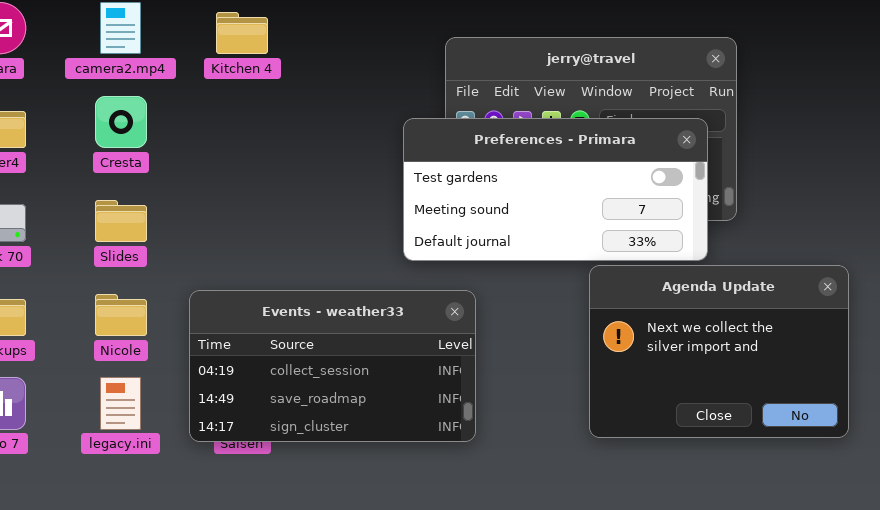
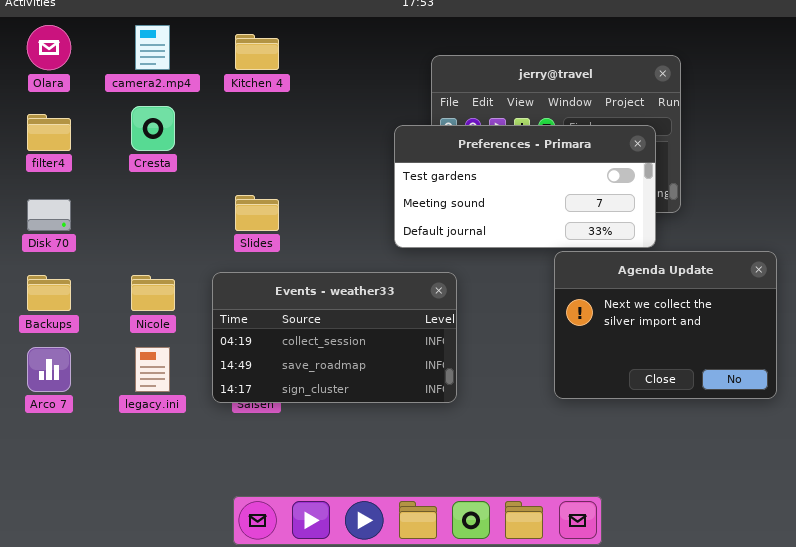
Slides: [95,200,147,242] -> [235,195,279,231], moved

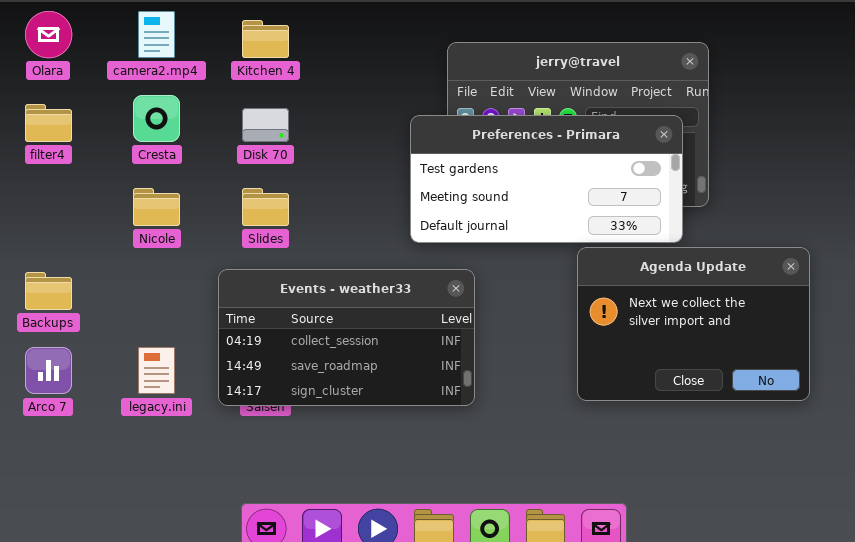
Disk 70: [27,199,71,231] -> [242,108,289,142], moved
Nicole: [131,275,175,311] -> [133,188,180,226], moved

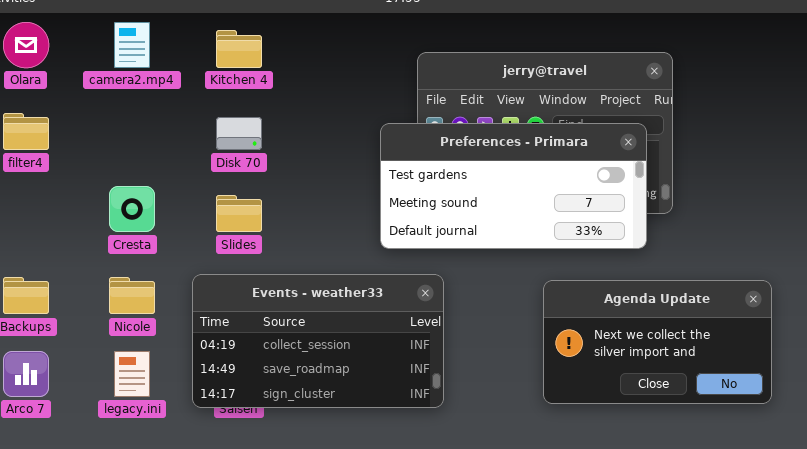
Cresta: [133,95,180,142] -> [109,186,155,232], moved
Nicole: [133,188,180,226] -> [109,277,155,314], moved
Agenda Update: [577,247,810,401] -> [543,280,772,404], resized

